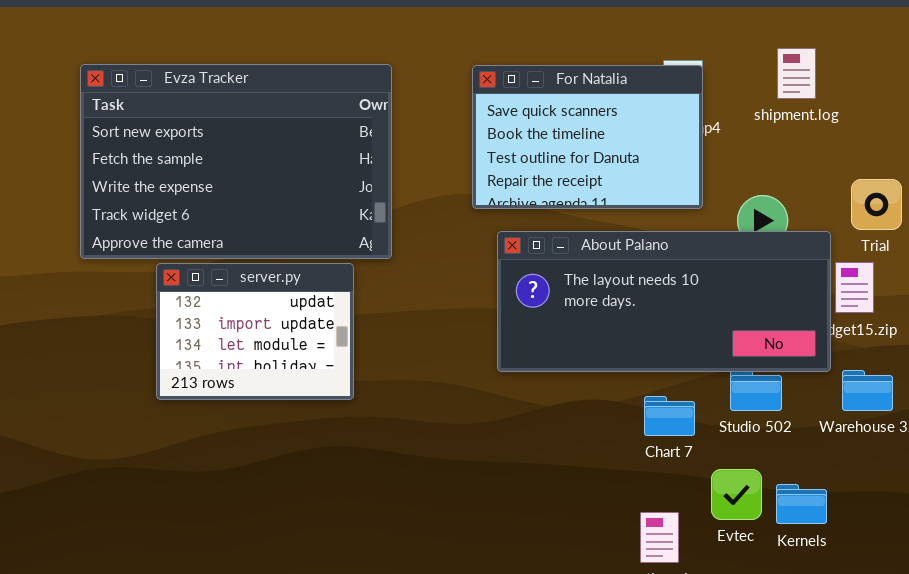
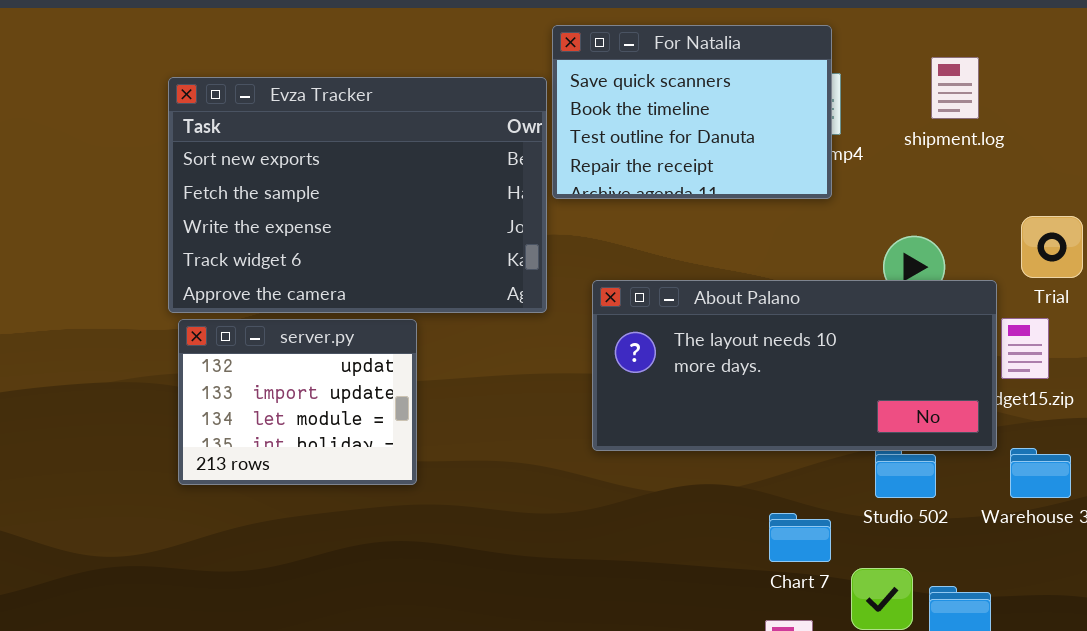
Evza Tracker: [80,64,392,259] -> [168,77,547,313], moved
For Natalia: [472,65,703,209] -> [552,25,832,199], moved
Chart 7: [644,396,695,436] -> [769,513,831,562], moved

